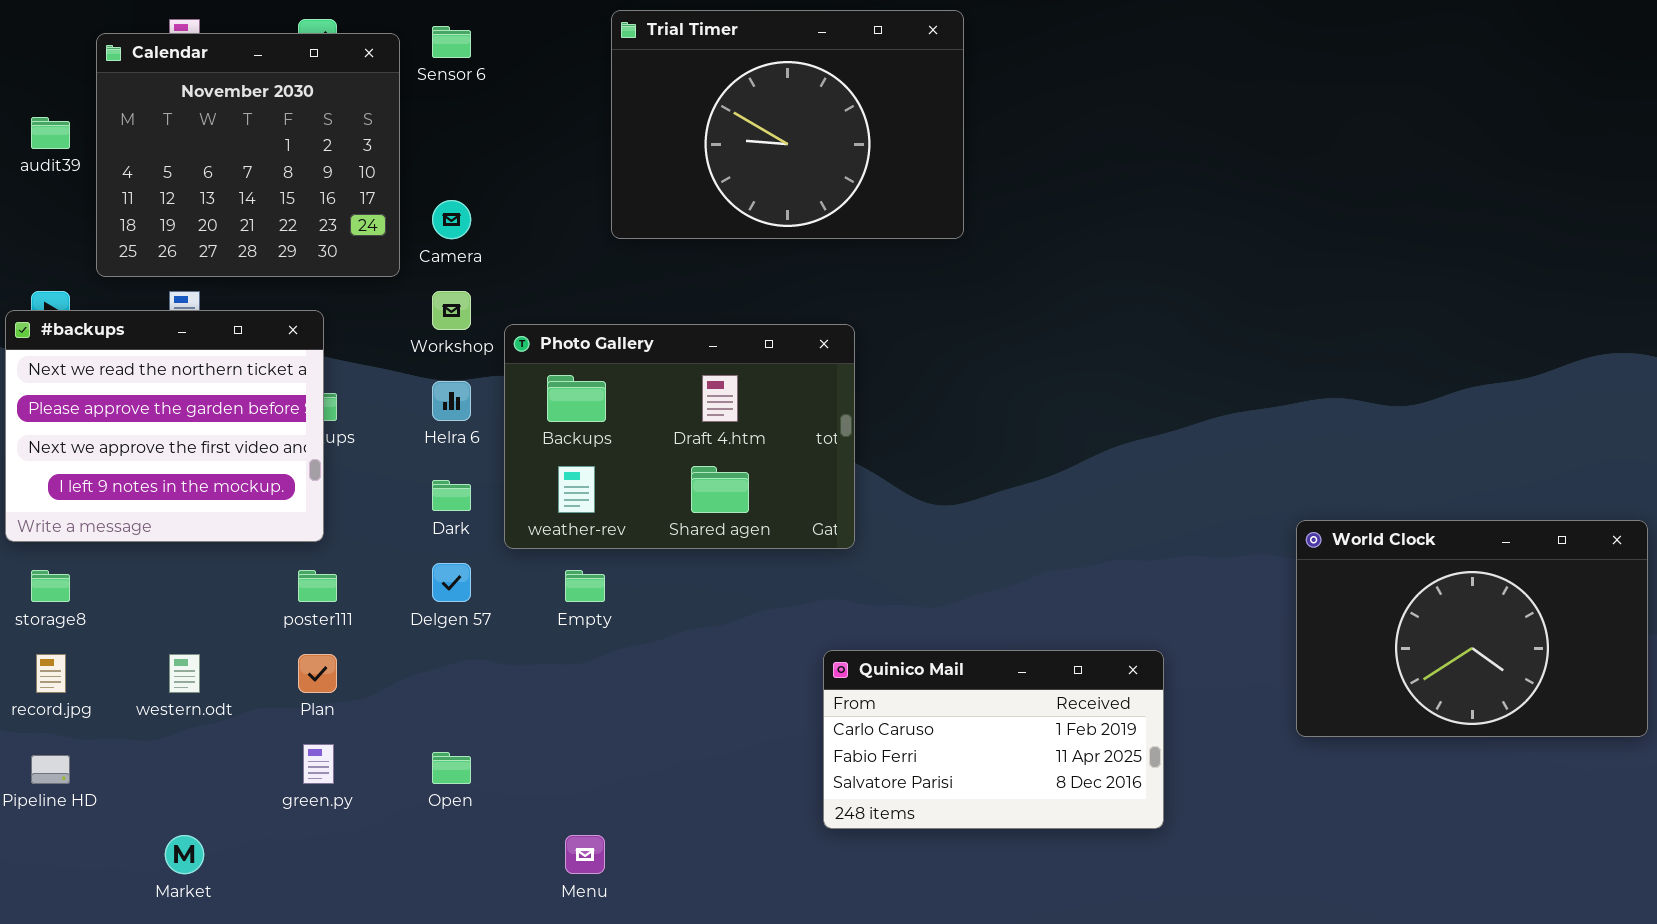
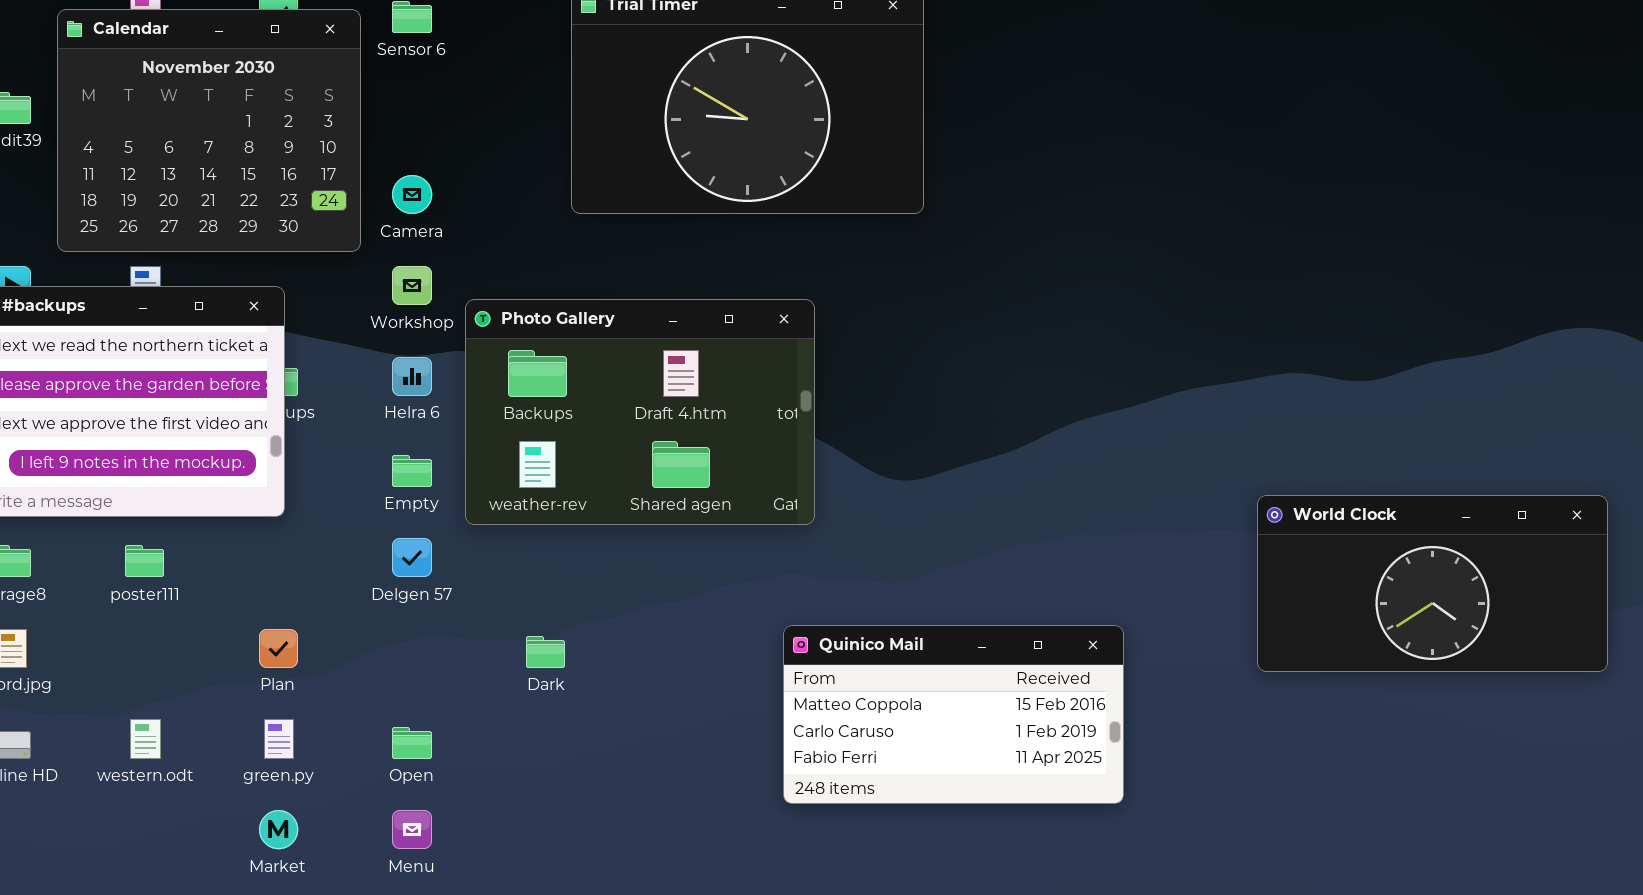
Dark: [432,480,471,511] -> [526,636,565,668], moved
World Clock: [1296,520,1648,737] -> [1257,495,1608,672], resized
poster111: [298,570,337,602] -> [125,545,164,577], moved
Empty: [565,570,605,602] -> [392,455,432,487], moved
Quinico Mail: [823,650,1164,829] -> [783,625,1124,804], scrolled up 1 row
western.odt: [169,654,200,693] -> [130,719,161,759], moved
Market: [165,835,204,874] -> [259,810,298,849], moved
Menu: [565,835,605,874] -> [392,810,432,849], moved

